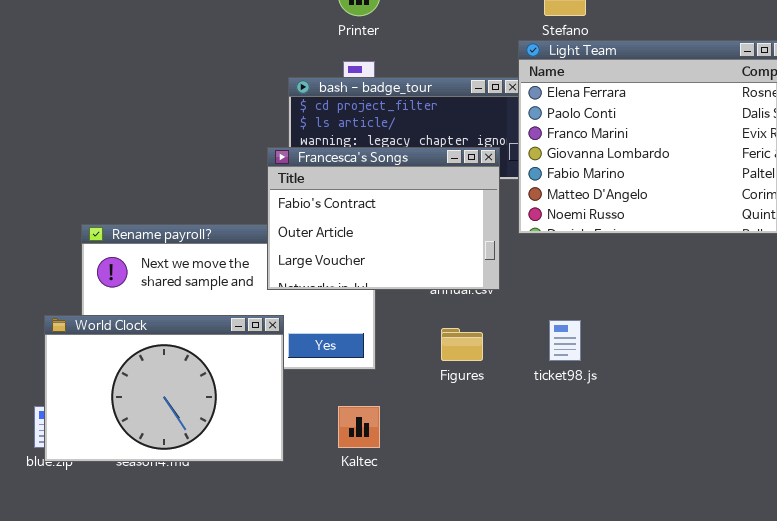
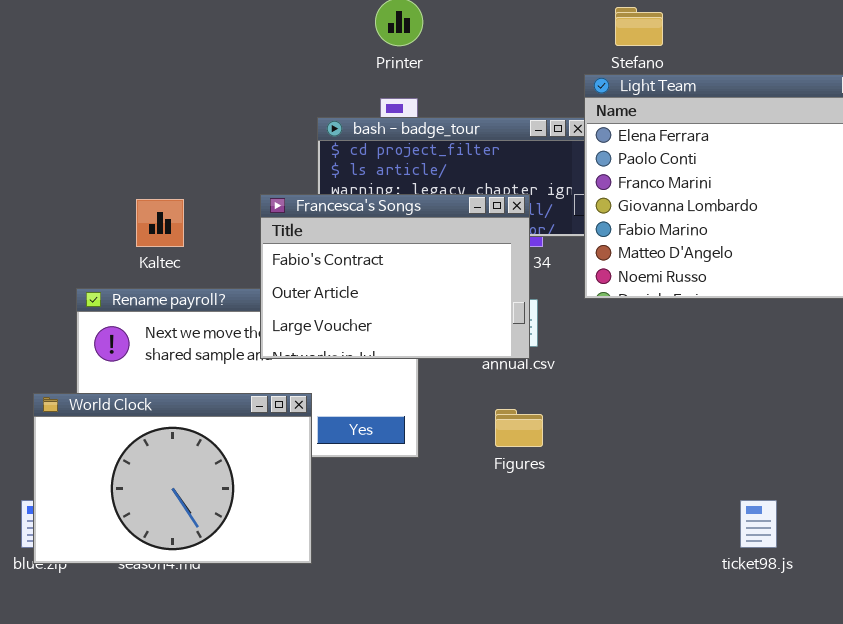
Francesca's Songs: [267,147,500,290] -> [260,194,530,359], moved
ticket98.js: [549,320,581,361] -> [740,500,777,548], moved
Kaltec: [338,406,380,448] -> [136,199,184,247], moved

